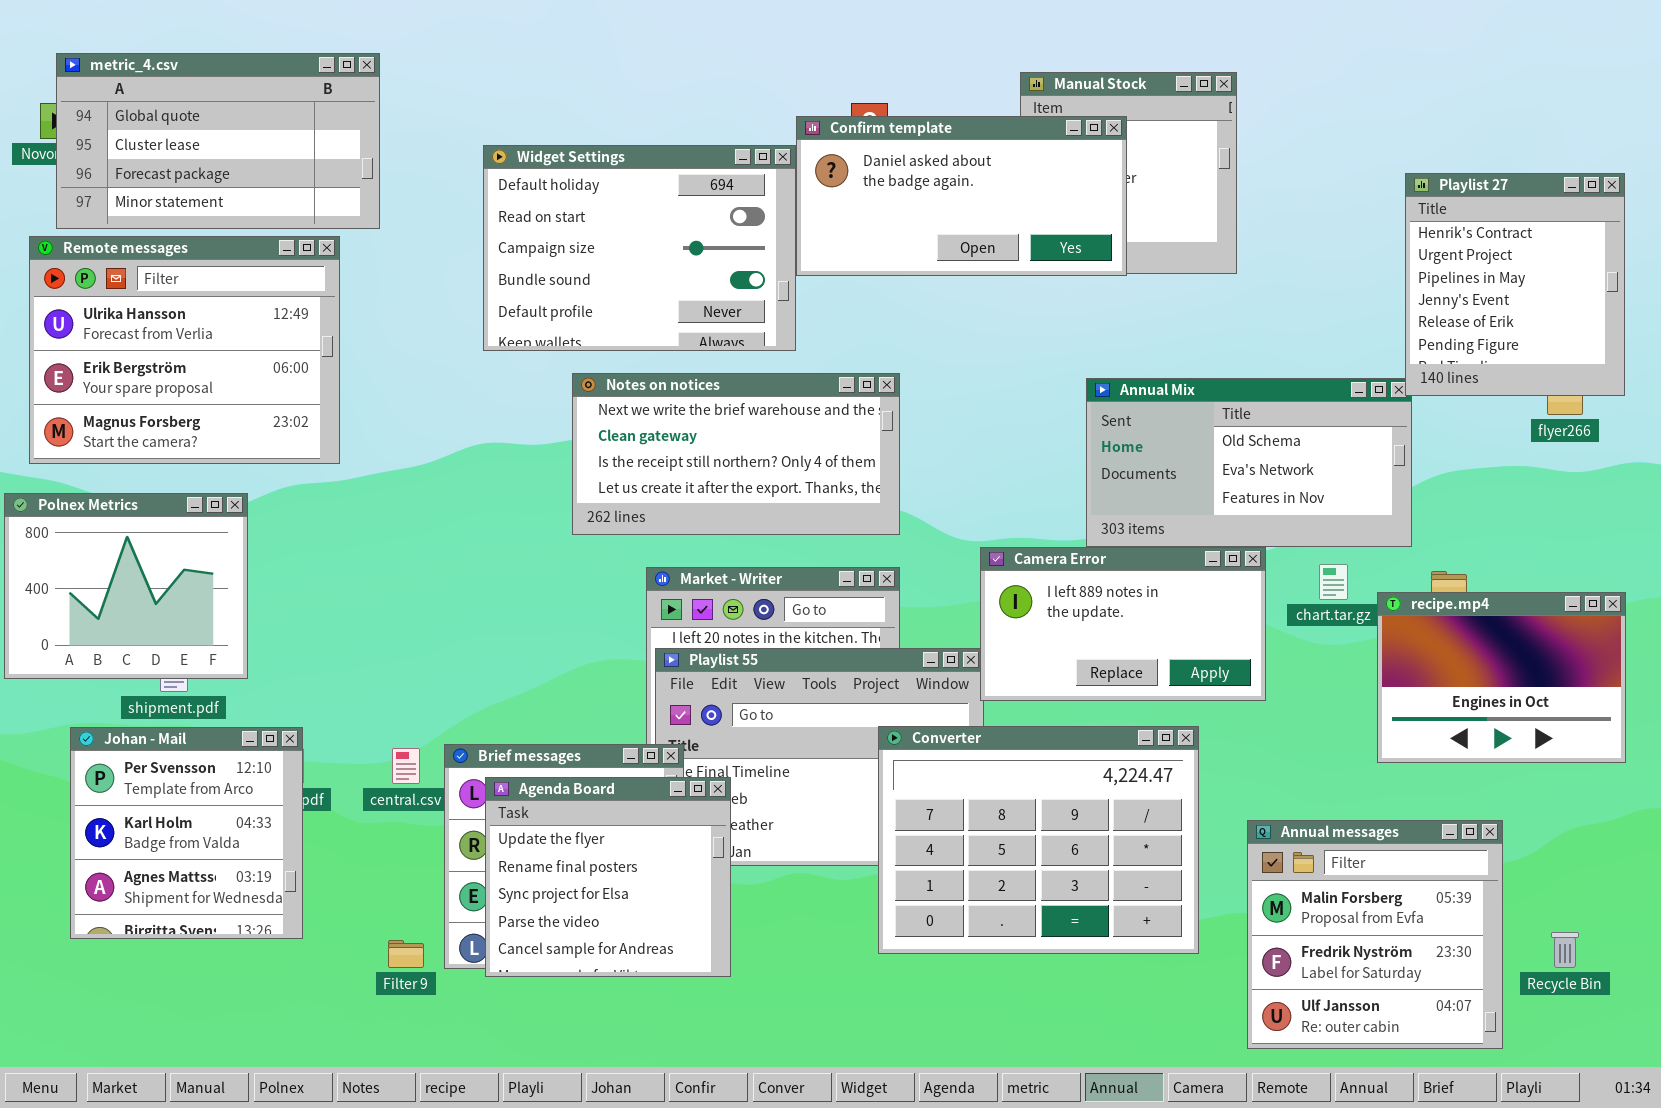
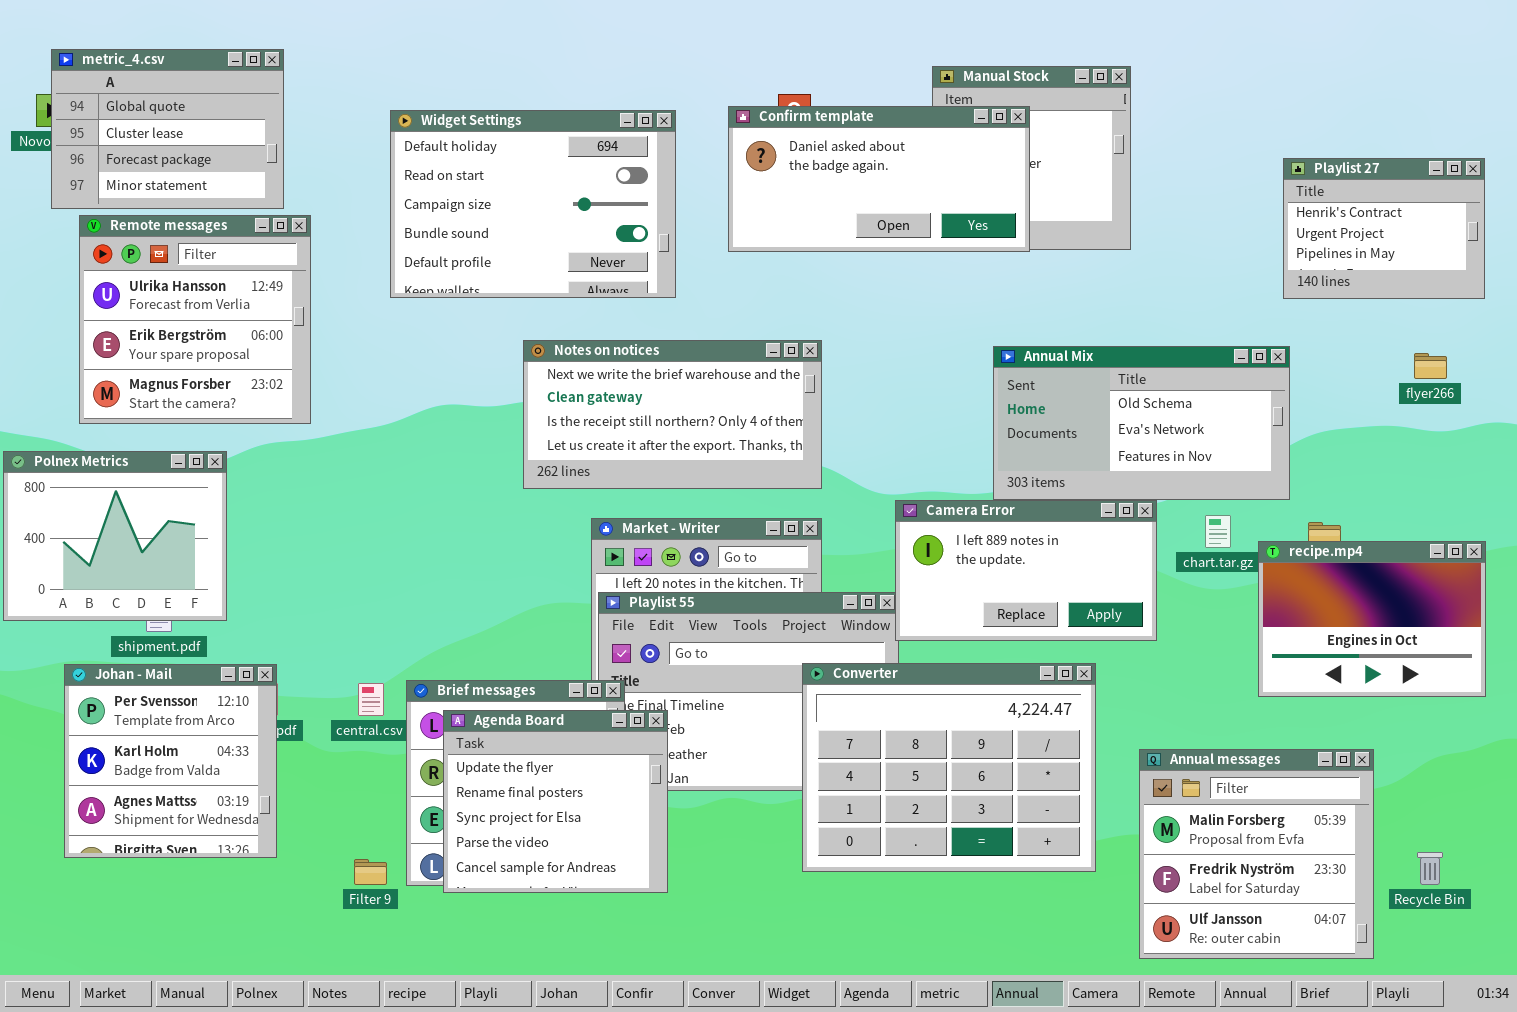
metric_4.csv: [56,53,380,229] -> [51,49,284,209], resized
Widget Settings: [483,145,796,351] -> [390,110,676,298], moved
Playlist 27: [1405,173,1625,396] -> [1283,158,1485,299], resized
Remote messages: [29,236,340,464] -> [79,215,311,424], resized

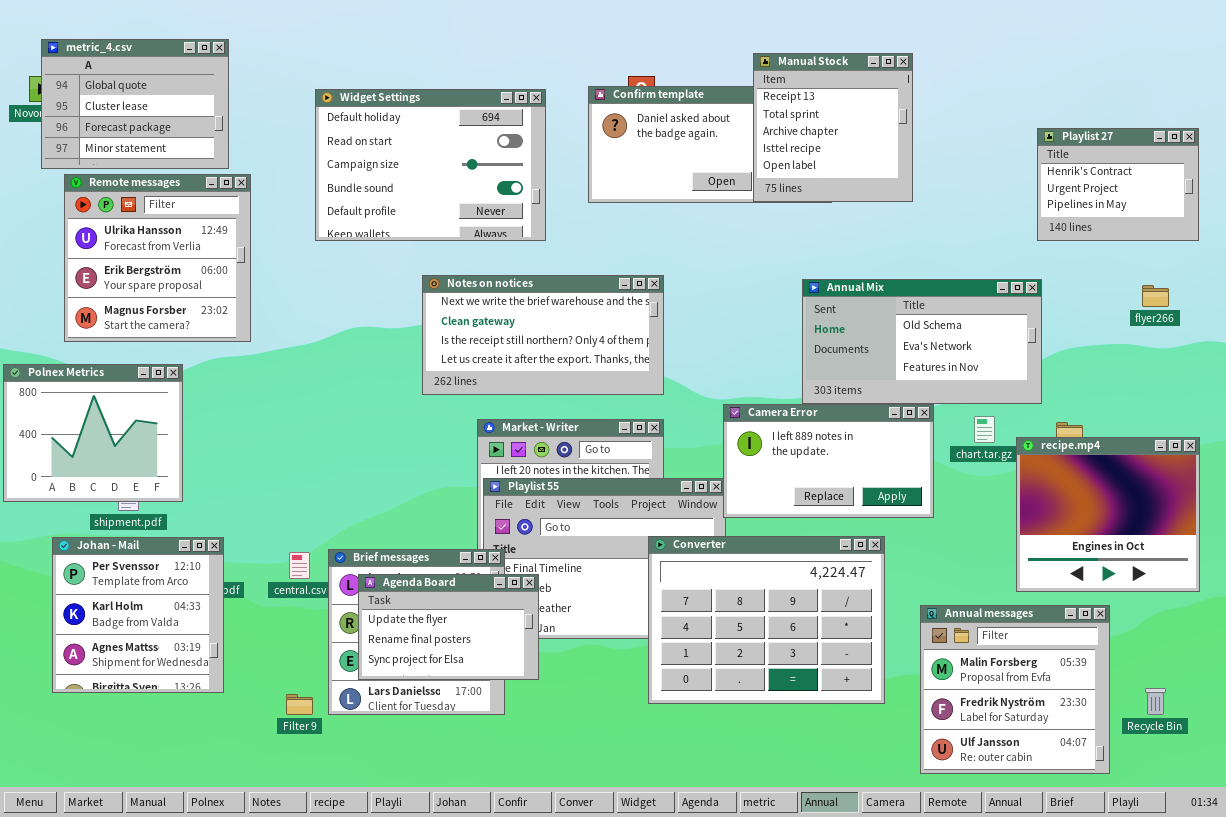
Manual Stock: [932,66,1131,250] -> [753,53,913,202], raised
recipe.mp4: [1258,541,1486,697] -> [1016,437,1200,592], resized
Agenda Board: [443,710,668,893] -> [358,574,539,680], resized

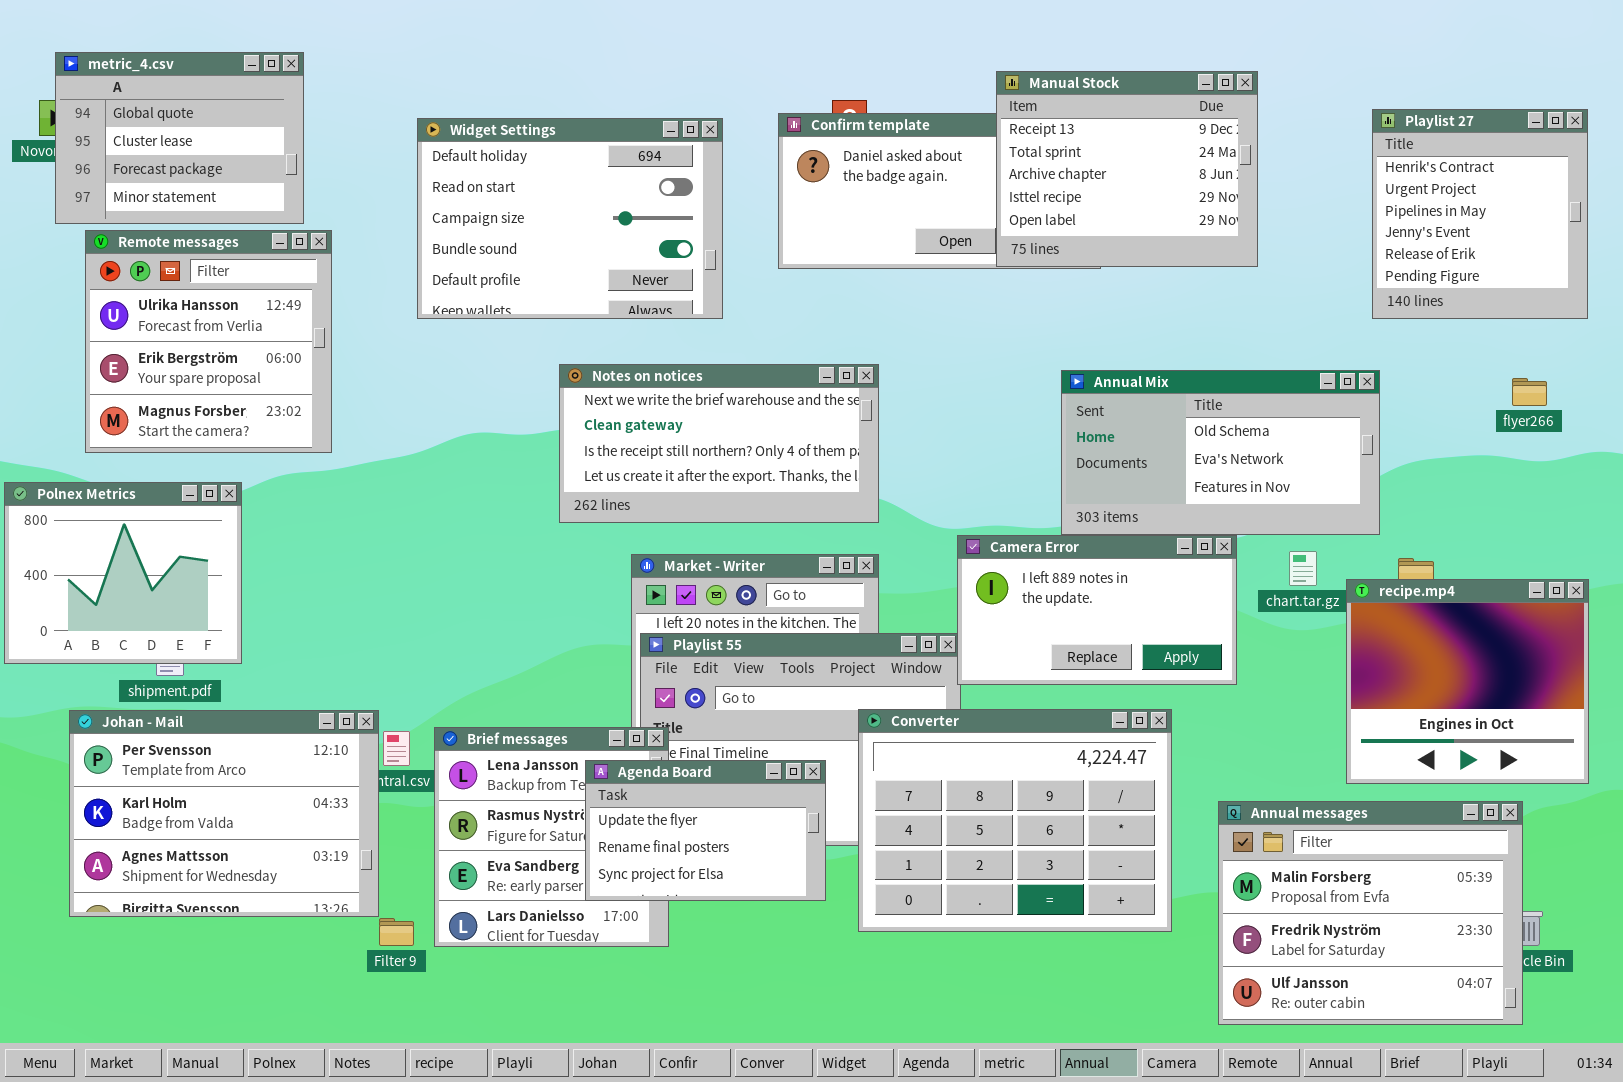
Manual Stock: [753,53,913,202] -> [996,71,1258,267], resized
Playlist 27: [1037,128,1199,241] -> [1372,109,1588,319], resized
Johan - Mail: [52,537,224,693] -> [69,710,379,917], resized
Agenda Board: [358,574,539,680] -> [585,760,826,901], moved
Annual messages: [920,605,1110,774] -> [1218,801,1523,1025], resized

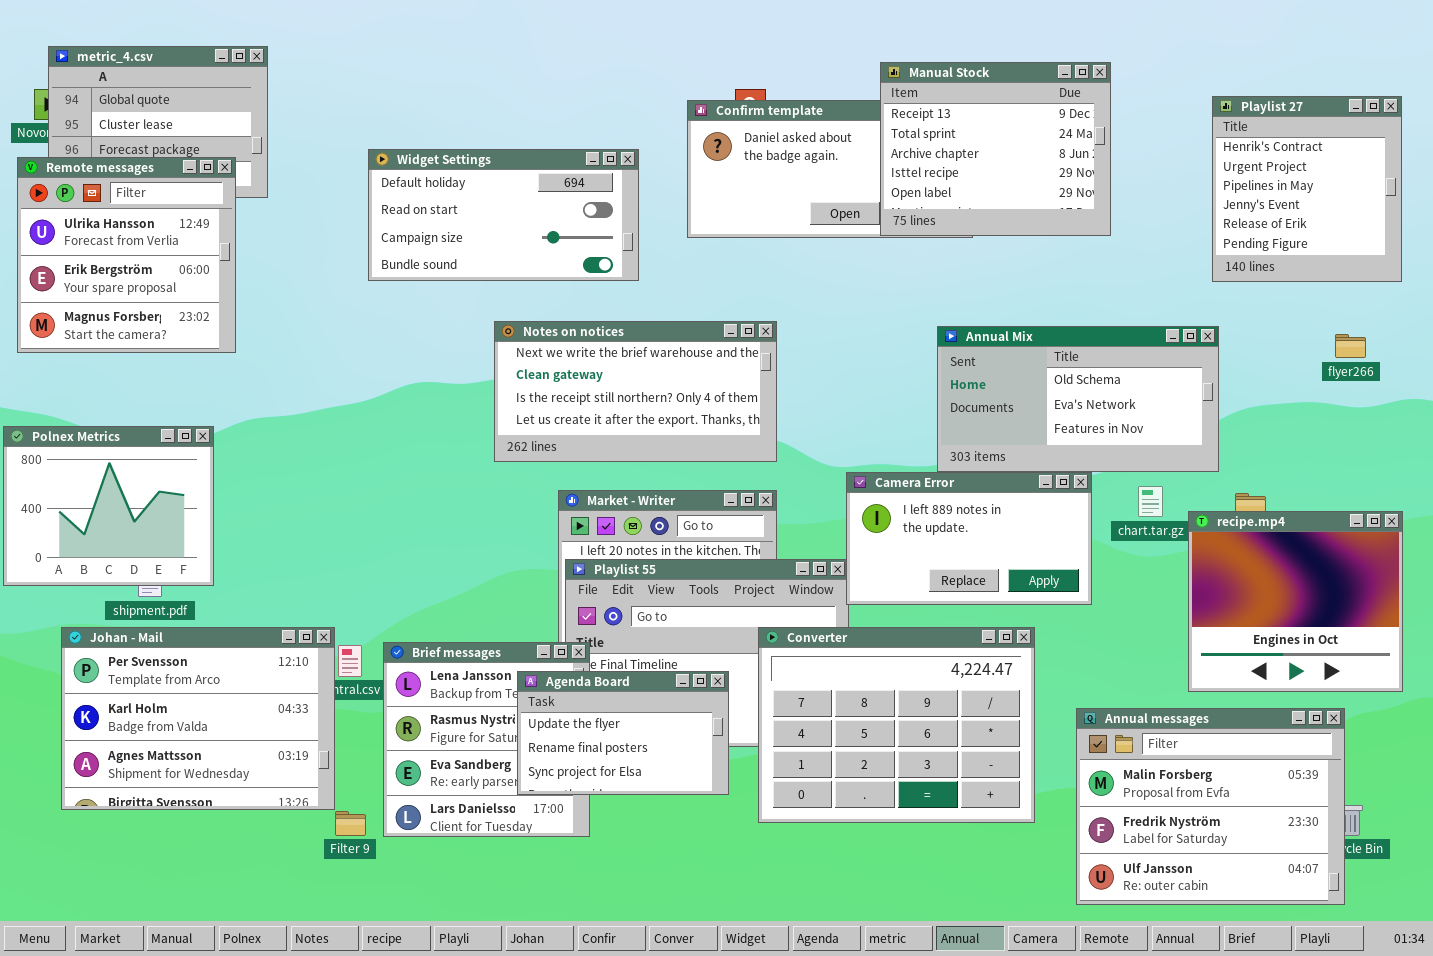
Widget Settings: [417,118,723,319] -> [368,149,639,281], resized
Remote messages: [85,230,332,453] -> [17,157,236,353], moved

